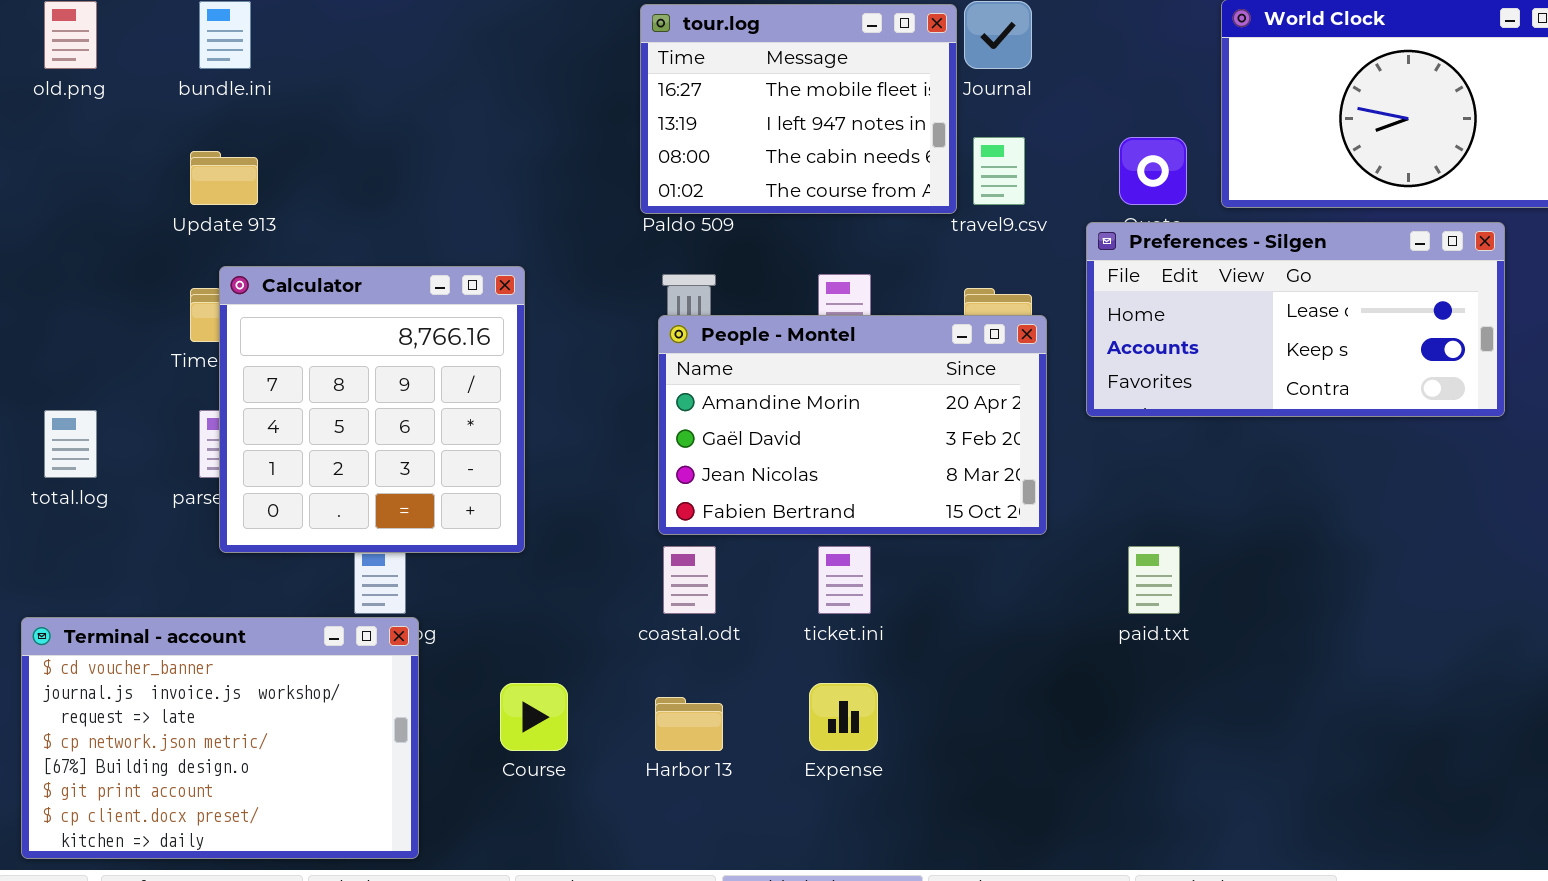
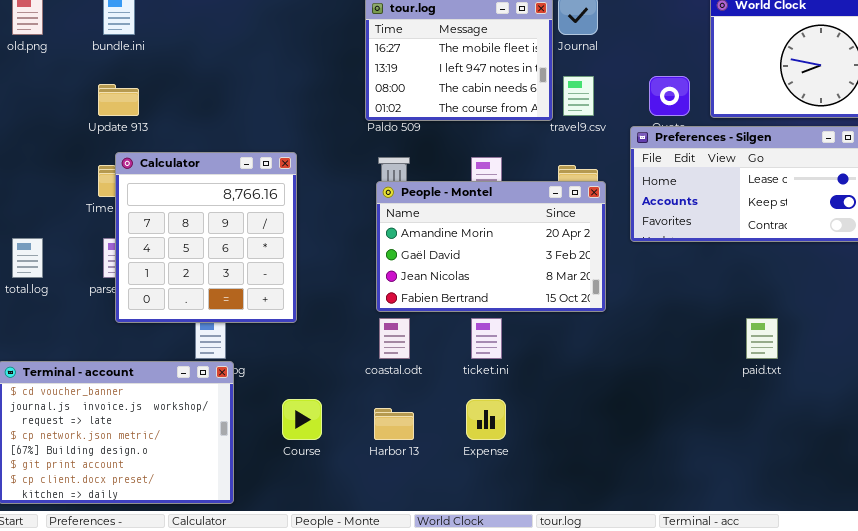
paid.txt: [1128,546,1180,614] -> [746,318,778,359], moved

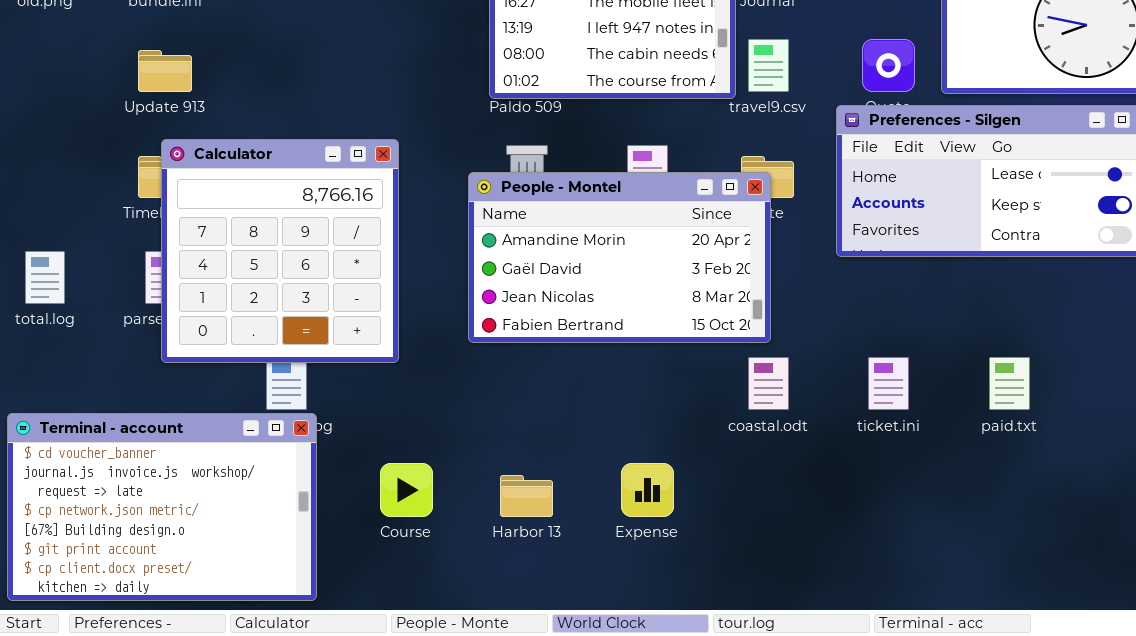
People - Montel: [376,181,606,312] -> [468,172,771,343], moved
coastal.odt: [379,318,410,359] -> [748,357,789,410], moved
ticket.ini: [471,318,502,359] -> [868,357,909,410], moved

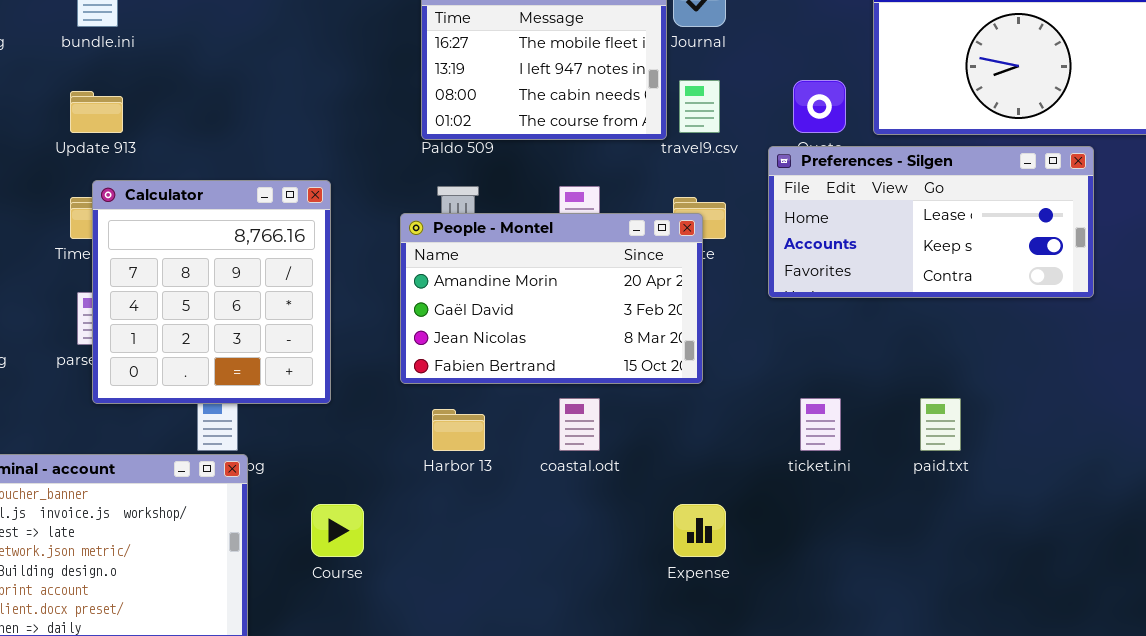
coastal.odt: [748,357,789,410] -> [559,398,600,451], moved
Expense: [621,463,674,517] -> [673,504,726,557], moved
Harbor 13: [500,475,553,517] -> [432,409,485,451], moved

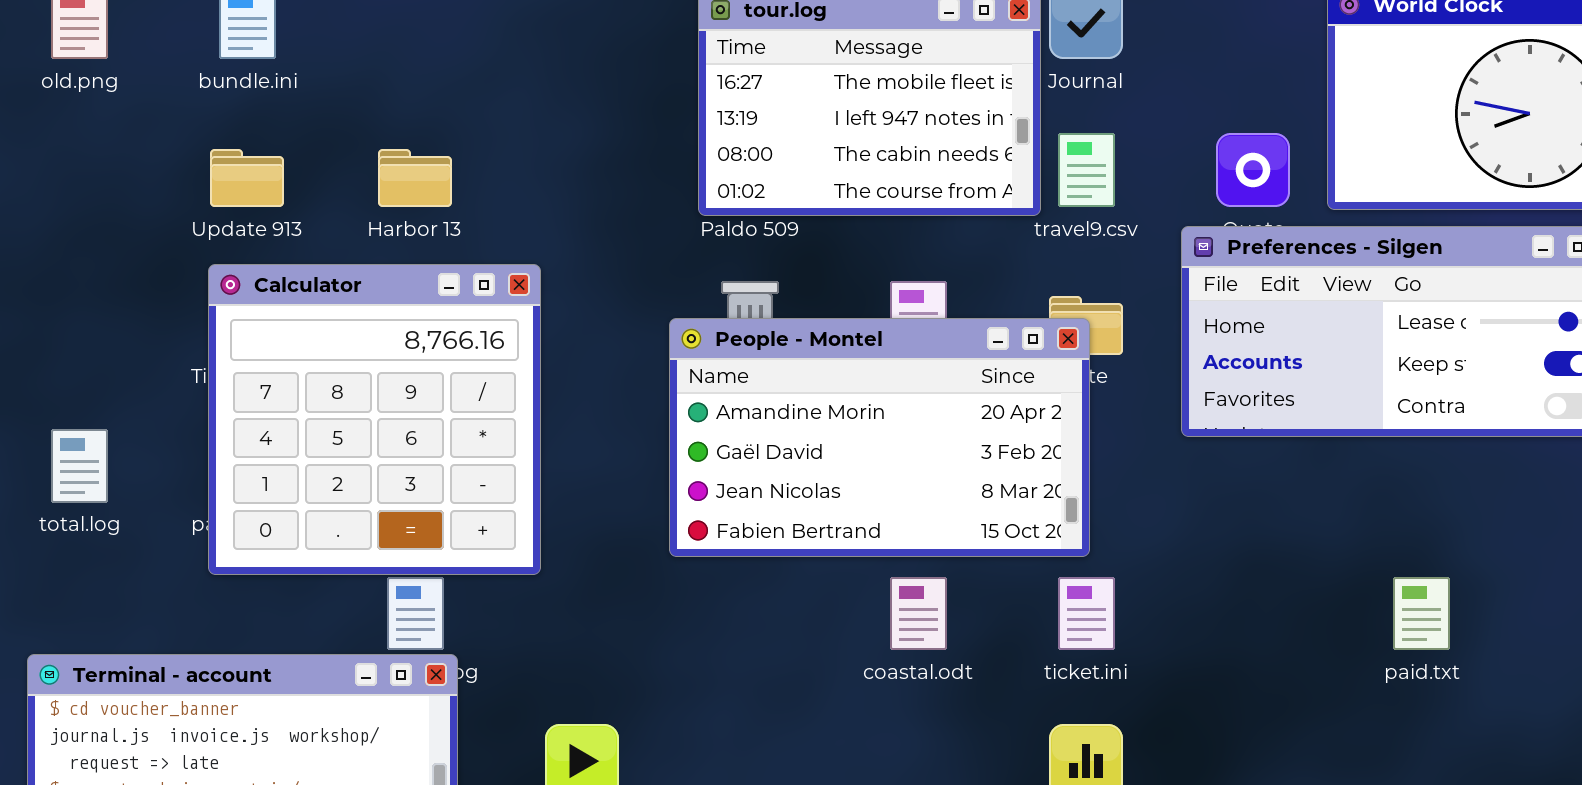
Calculator: [92,180,331,404] -> [208,264,541,575], moved
ticket.ini: [800,398,841,451] -> [1058,577,1115,650], moved
Harbor 13: [432,409,485,451] -> [378,149,452,207], moved

